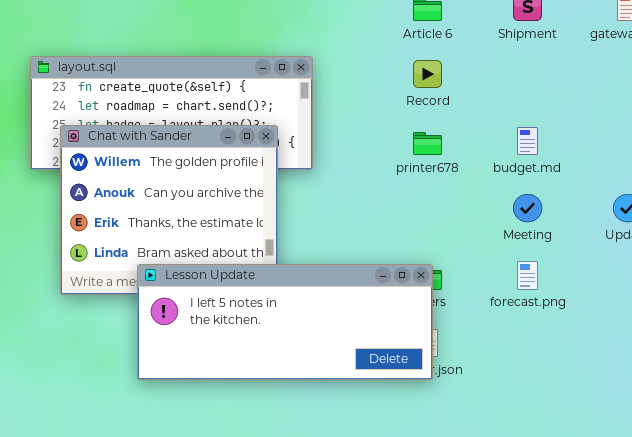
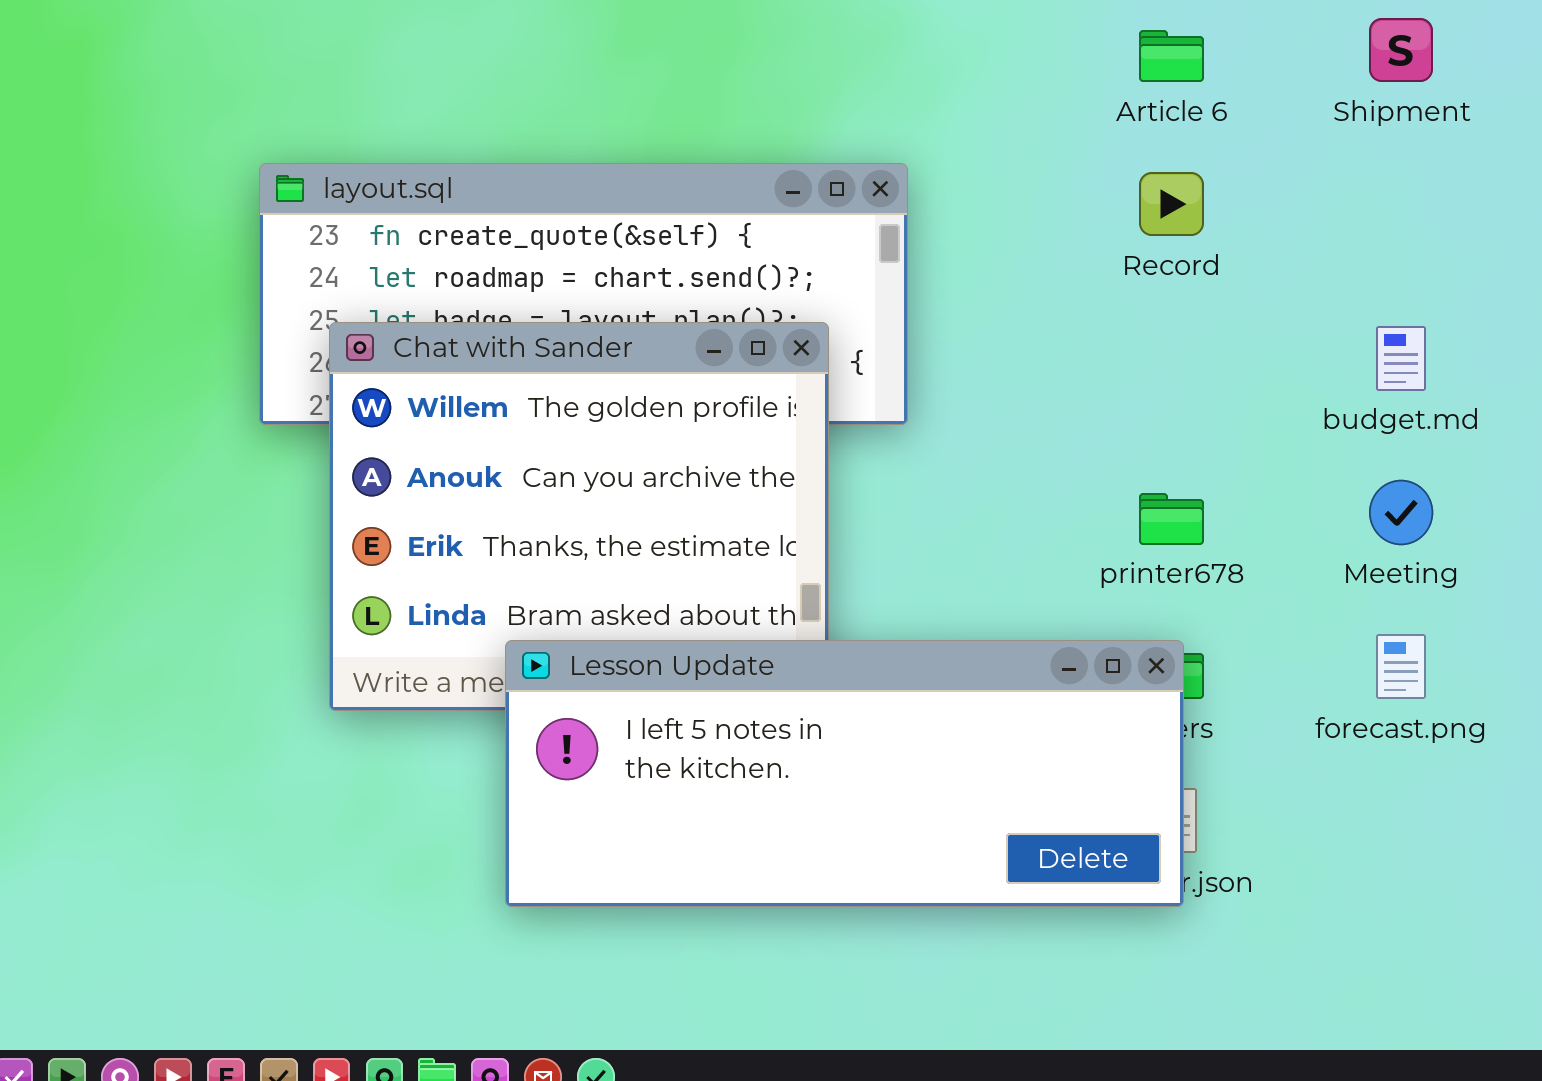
printer678: [413,132,442,155] -> [1139,493,1204,545], moved

